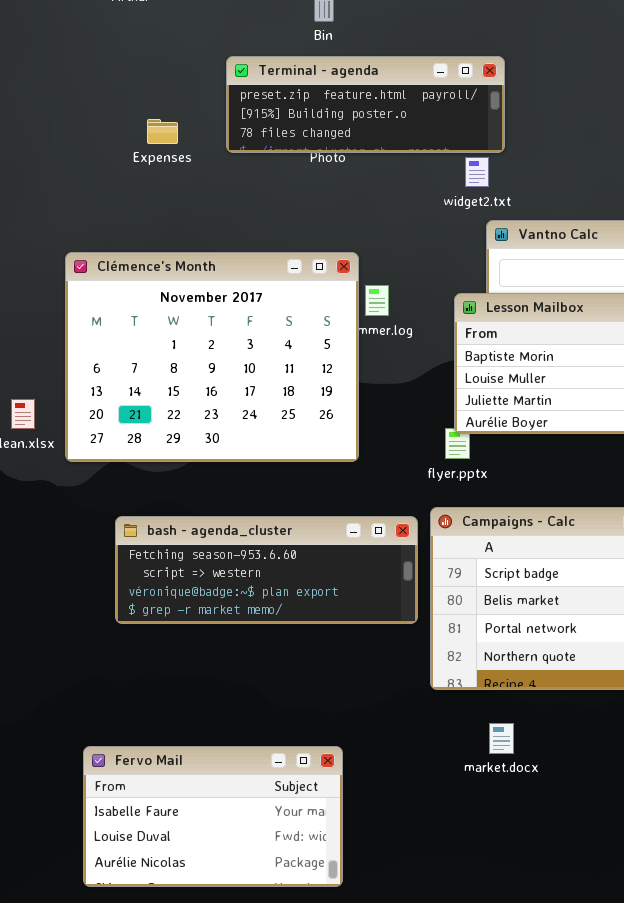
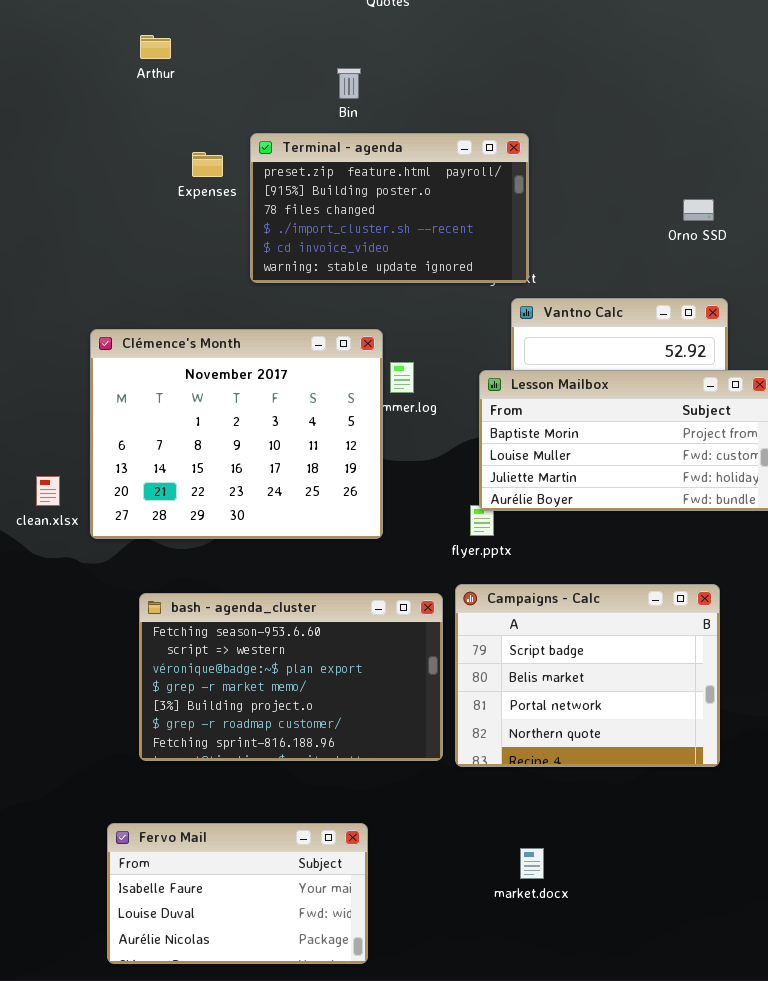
Terminal - agenda: [226,56,505,153] -> [250,133,529,283], resized
Expenses: [147,119,178,144] -> [192,152,223,177], moved
bash - agenda_cluster: [115,516,418,624] -> [139,593,443,761], resized
market.docx: [489,723,514,754] -> [520,848,544,879], moved

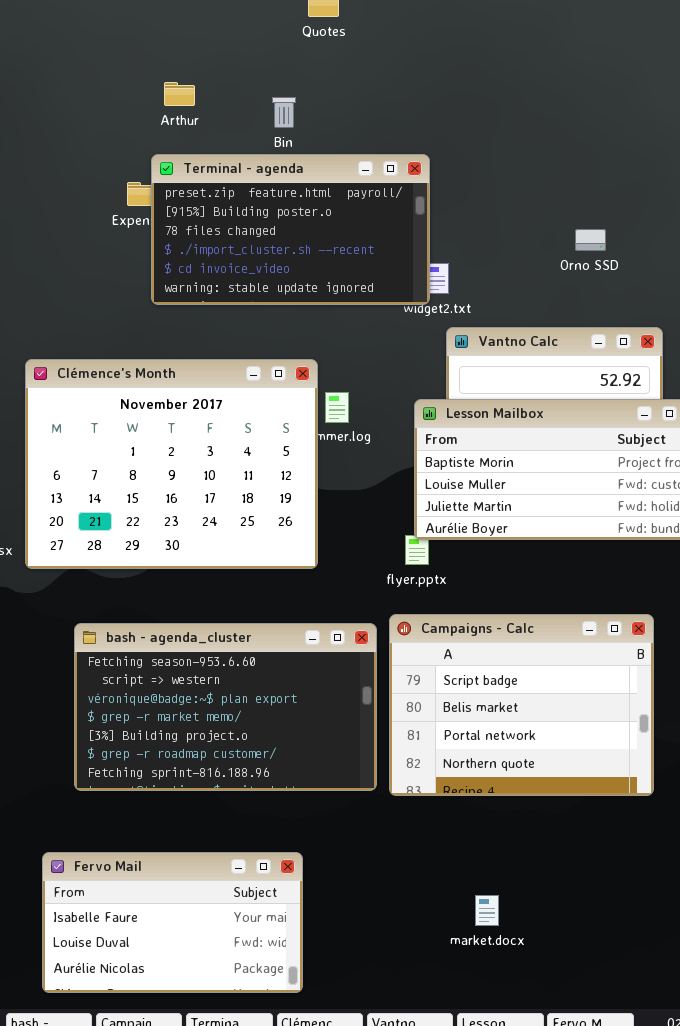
Arthur: [140,35,171,59] -> [164,82,195,106], moved
Terminal - agenda: [250,133,529,283] -> [151,154,430,305], moved
Orno SSD: [683,199,714,221] -> [575,229,606,251], moved
market.docx: [520,848,544,879] -> [475,895,499,926], moved

